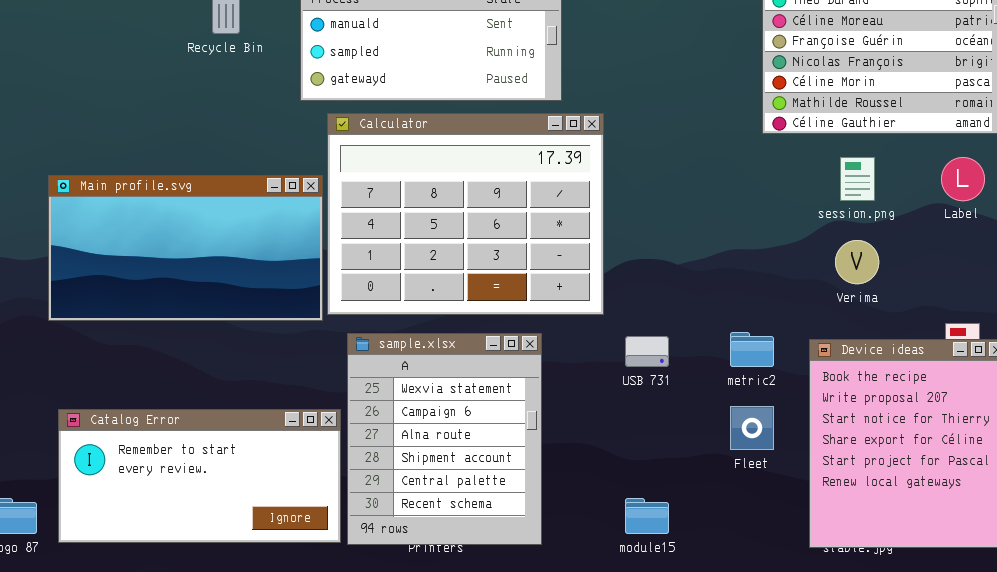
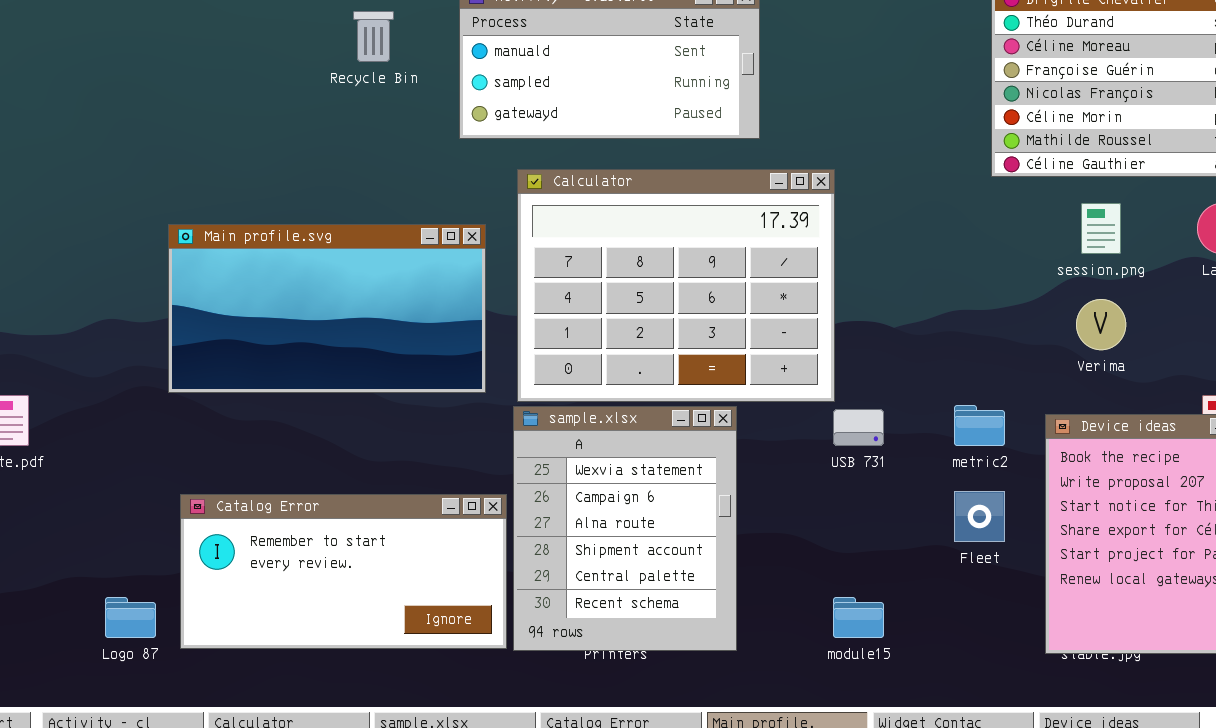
Calculator: [327,113,604,315] -> [517,169,835,402], moved

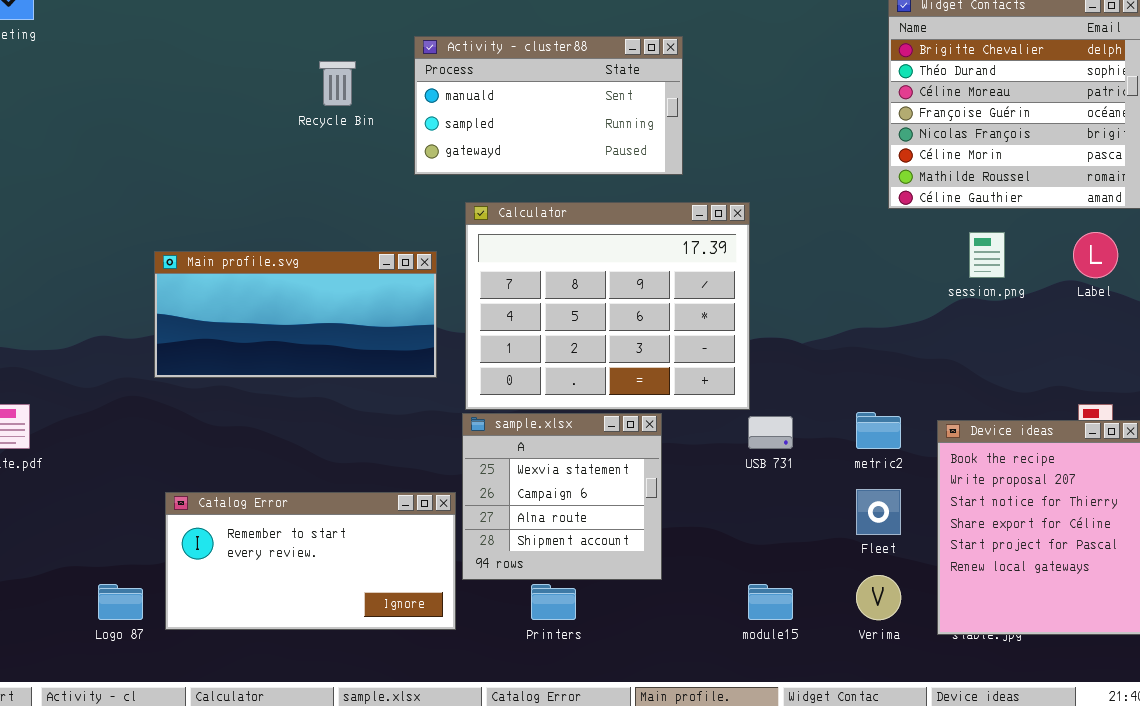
Main profile.svg: [168,224,486,393] -> [154,251,437,378], resized
Verima: [1076,299,1126,350] -> [856,575,901,620], moved
sample.xlsx: [513,406,737,651] -> [462,413,662,580], resized

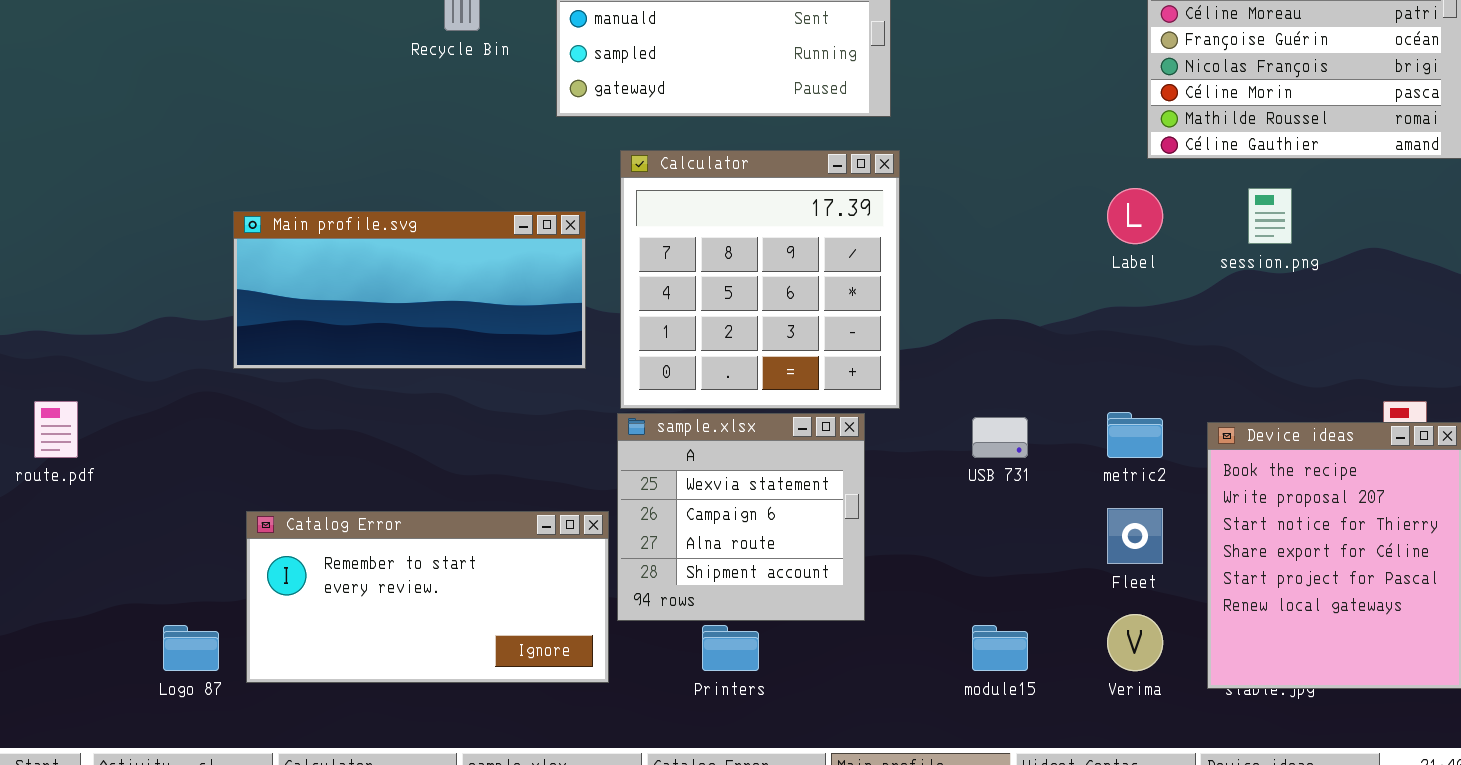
Calculator: [465,202,750,410] -> [620,150,900,409], resized
Label: [1073,232,1118,278] -> [1107,188,1163,244], moved

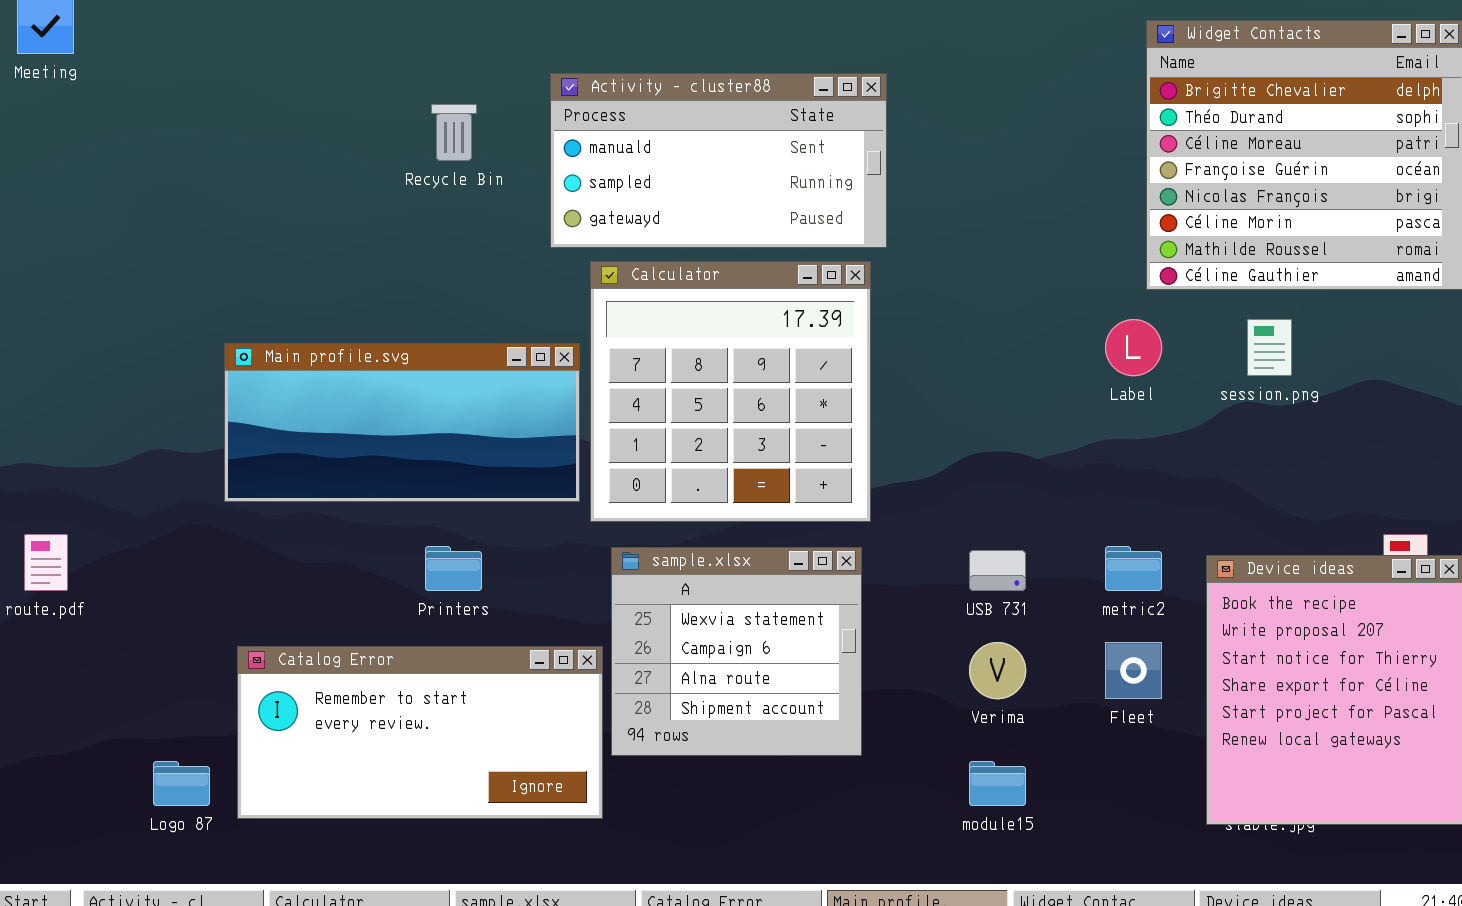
Calculator: [620,150,900,409] -> [590,261,871,522], moved
Verima: [1107,614,1163,671] -> [969,642,1026,699], moved
Printers: [702,625,759,671] -> [425,546,482,591], moved

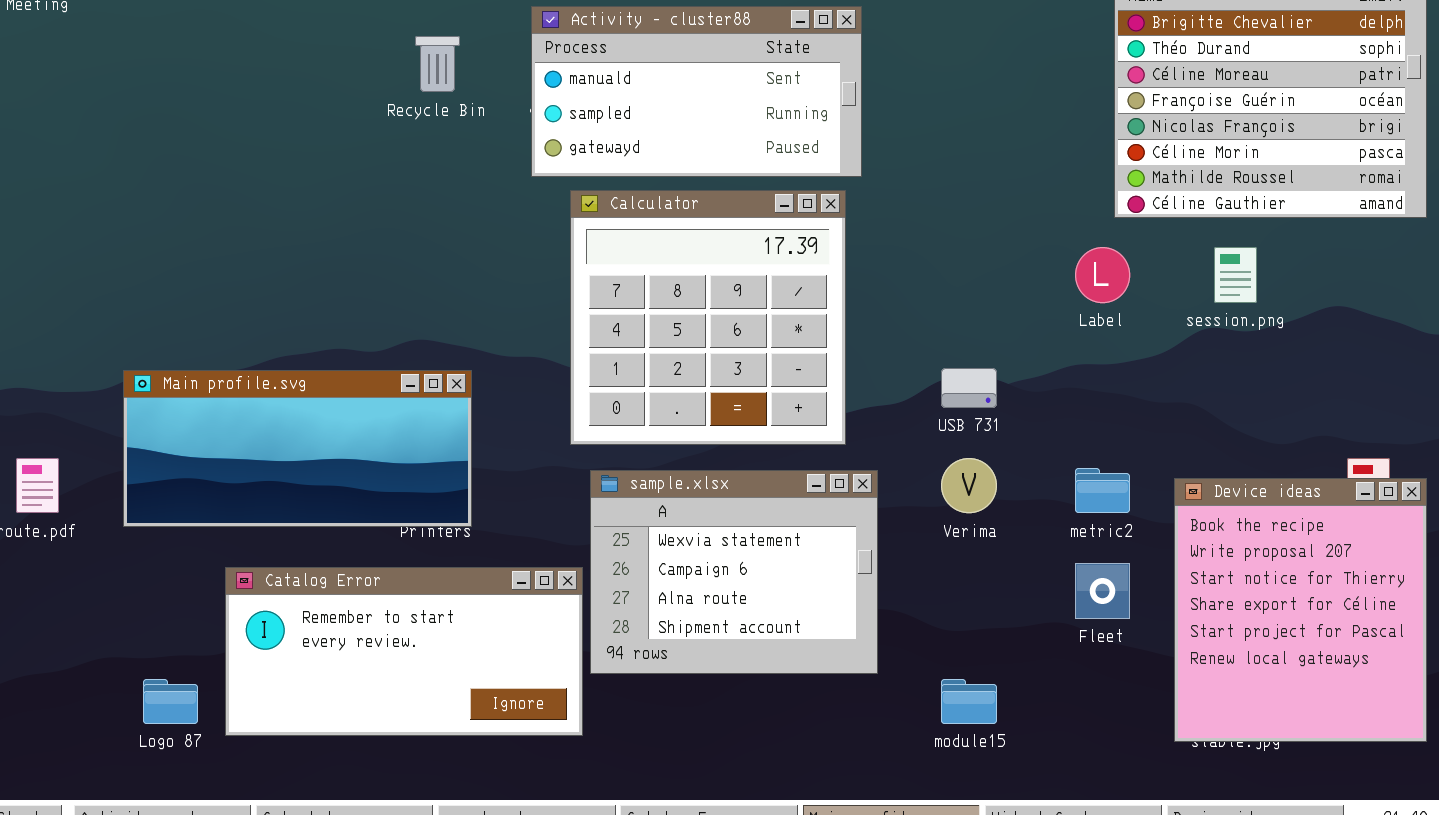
Main profile.svg: [224,343,580,502] -> [123,370,472,527], moved
sample.xlsx: [611,547,862,756] -> [590,470,878,674], resized
USB 731: [969,550,1026,591] -> [941,368,997,408], moved
Verima: [969,642,1026,699] -> [941,458,997,513], moved

